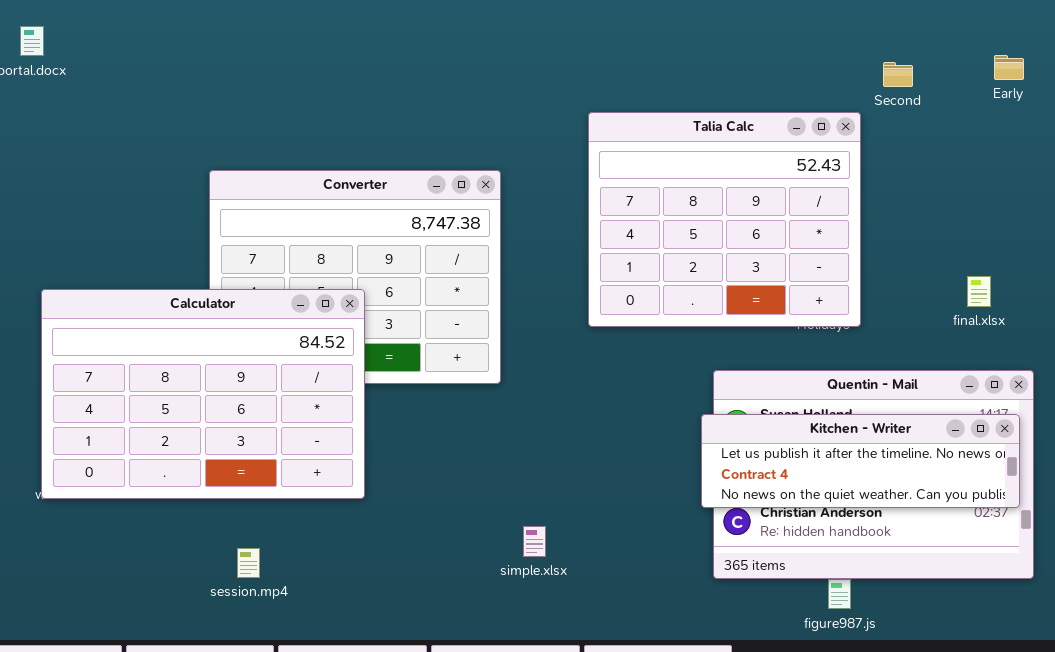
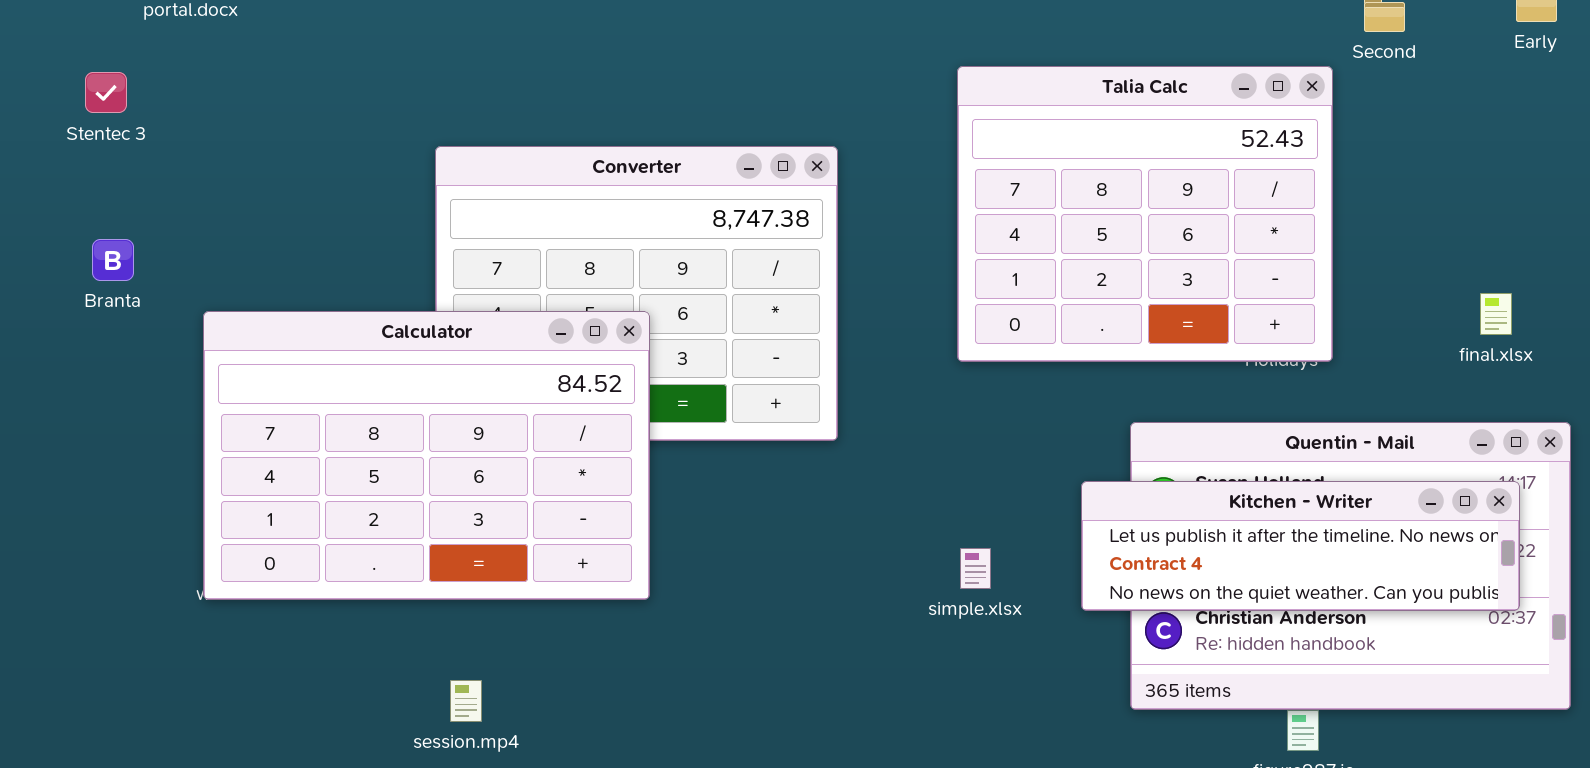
Kitchen - Writer: [701,414,1020,508] -> [1081,481,1520,611], moved
simple.xlsx: [523,526,546,557] -> [960,548,991,589], moved
session.mp4: [237,548,260,578] -> [450,680,482,722], moved

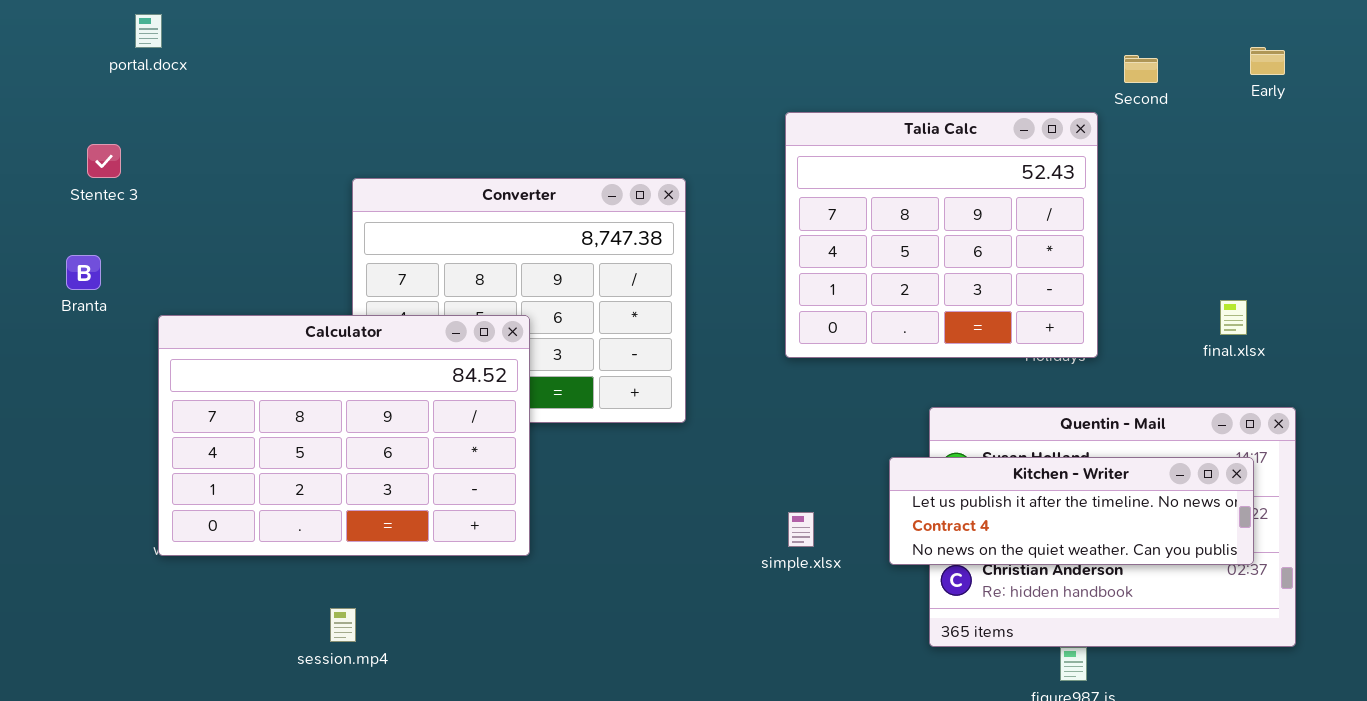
Stentec 3: [85,72,127,113] -> [87,144,121,178], moved
session.mp4: [450,680,482,722] -> [330,608,356,642], moved

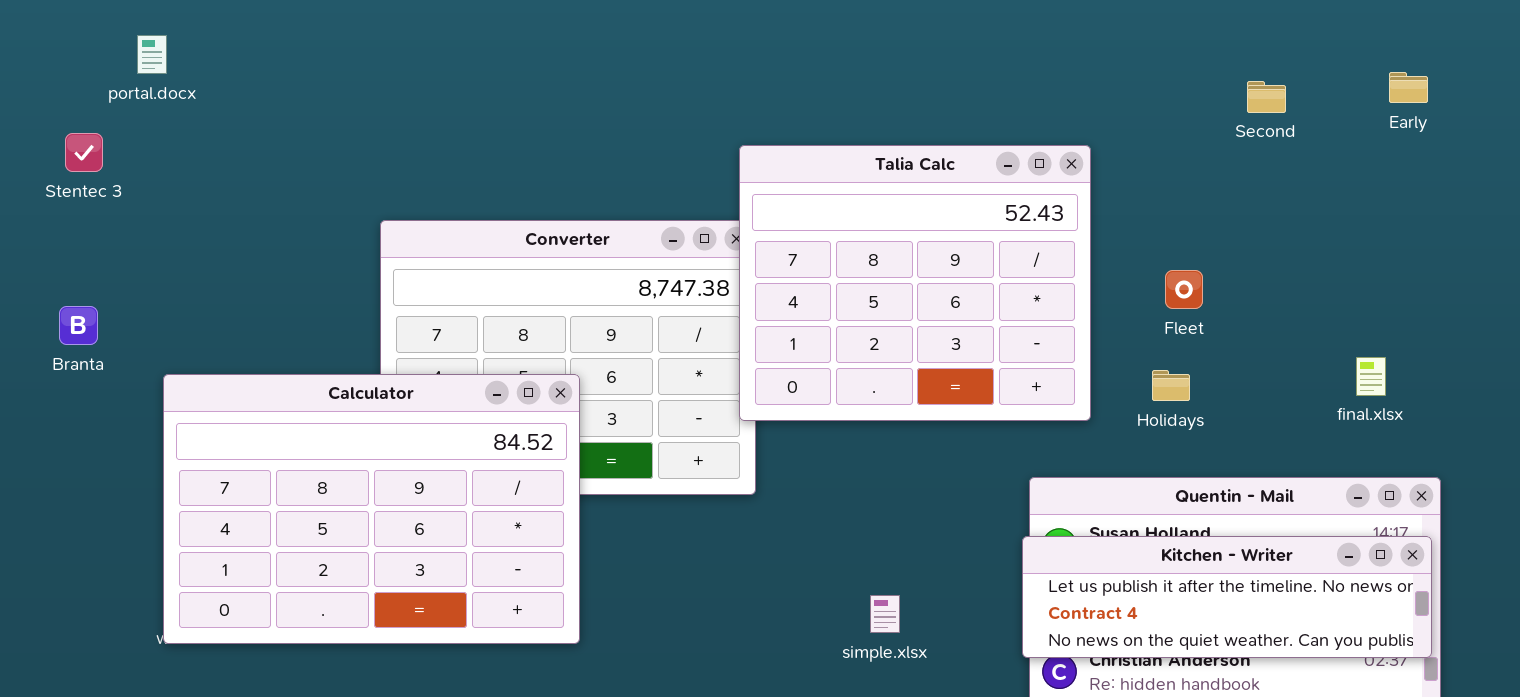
Talia Calc: [785,112,1098,358] -> [739,145,1091,421], moved
Stentec 3: [87,144,121,178] -> [65,133,103,172], moved
Kitchen - Writer: [889,457,1254,565] -> [1022,536,1432,658], moved

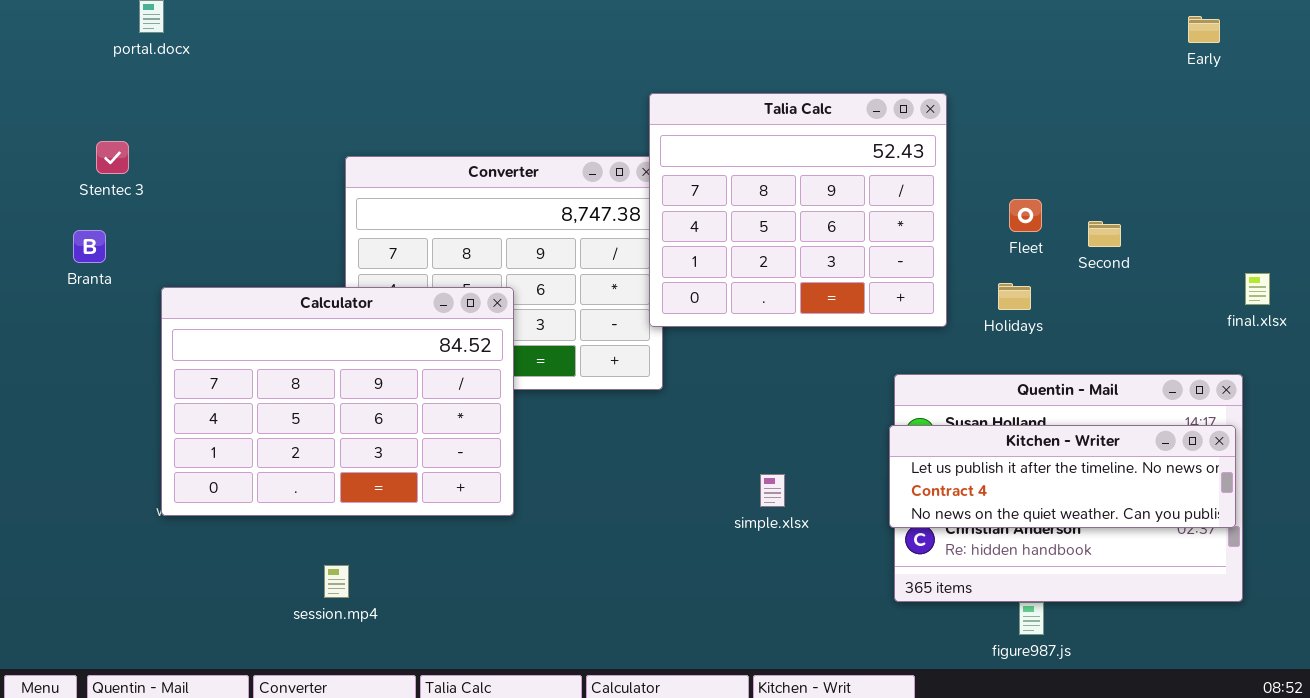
Early: [1389,72,1428,103] -> [1188,16,1220,43], moved
Second: [1247,81,1286,113] -> [1088,221,1121,247], moved
Stentec 3: [65,133,103,172] -> [96,141,129,174], moved
final.xlsx: [1356,357,1386,396] -> [1245,273,1270,305], moved

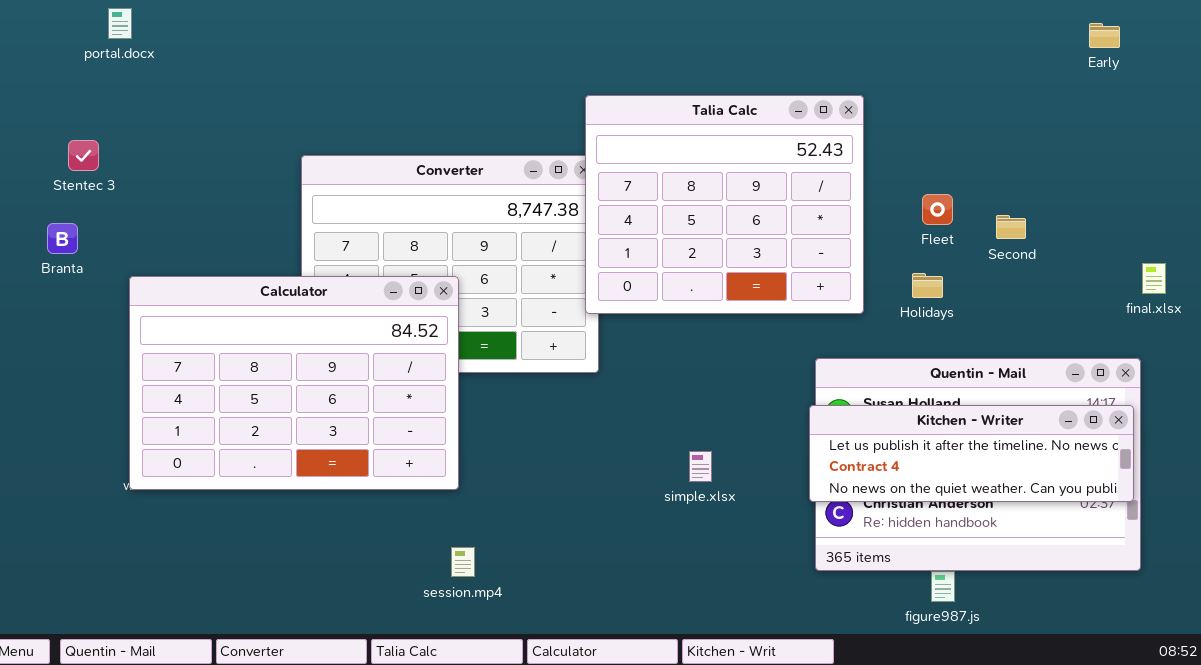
session.mp4: [324,565,349,598] -> [451,547,475,577], moved

